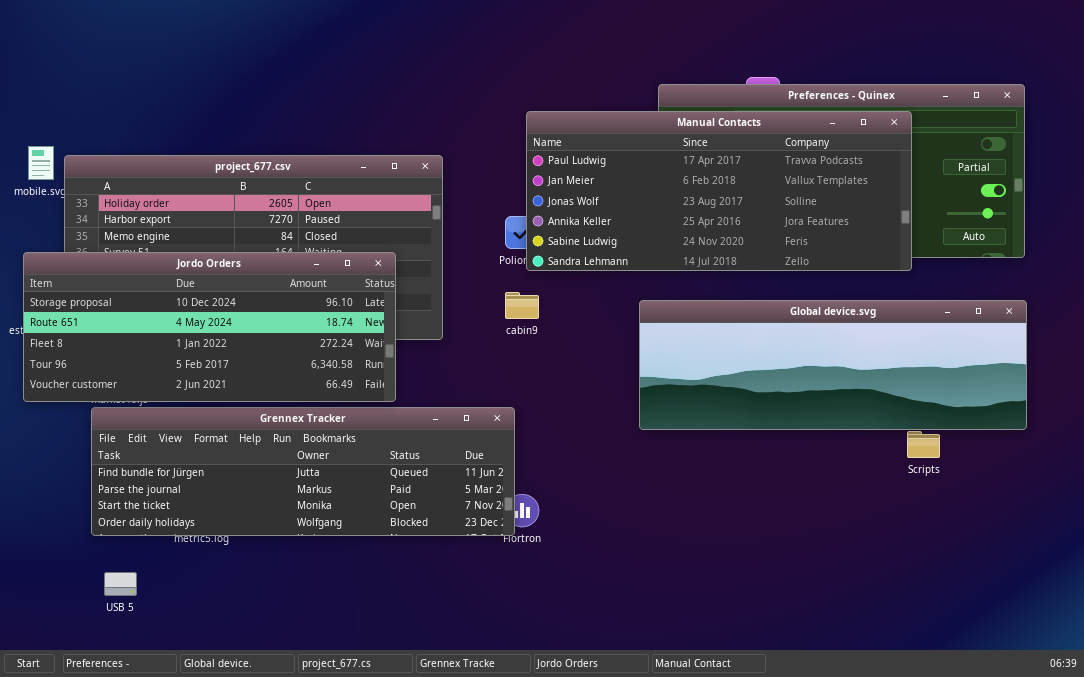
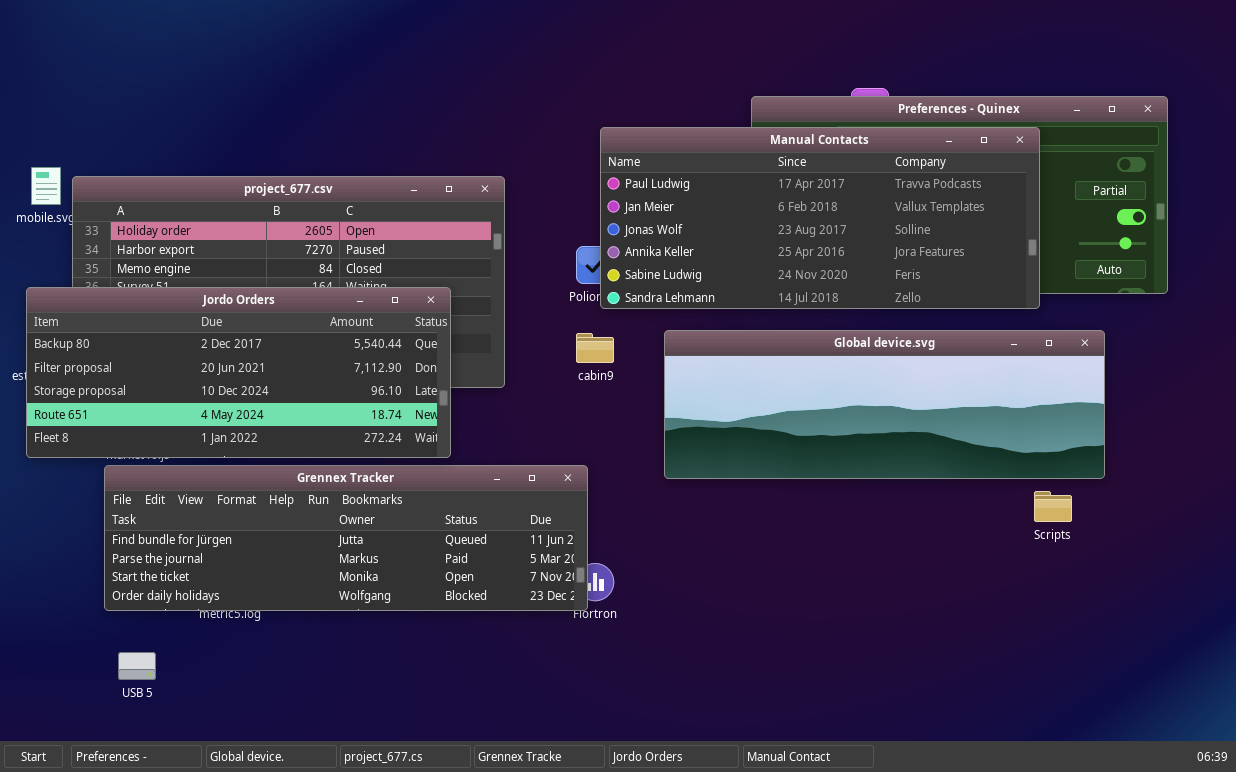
Jordo Orders: [23,252,396,402] -> [26,287,451,458], scrolled up 2 rows
Global device.svg: [639,300,1027,430] -> [664,330,1105,479], moved

